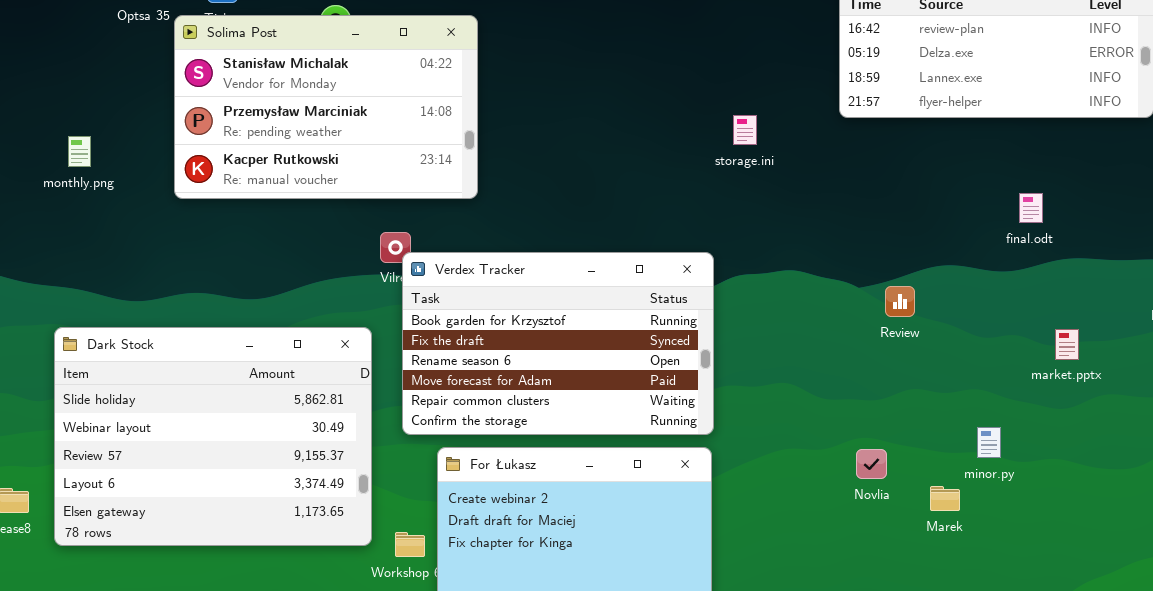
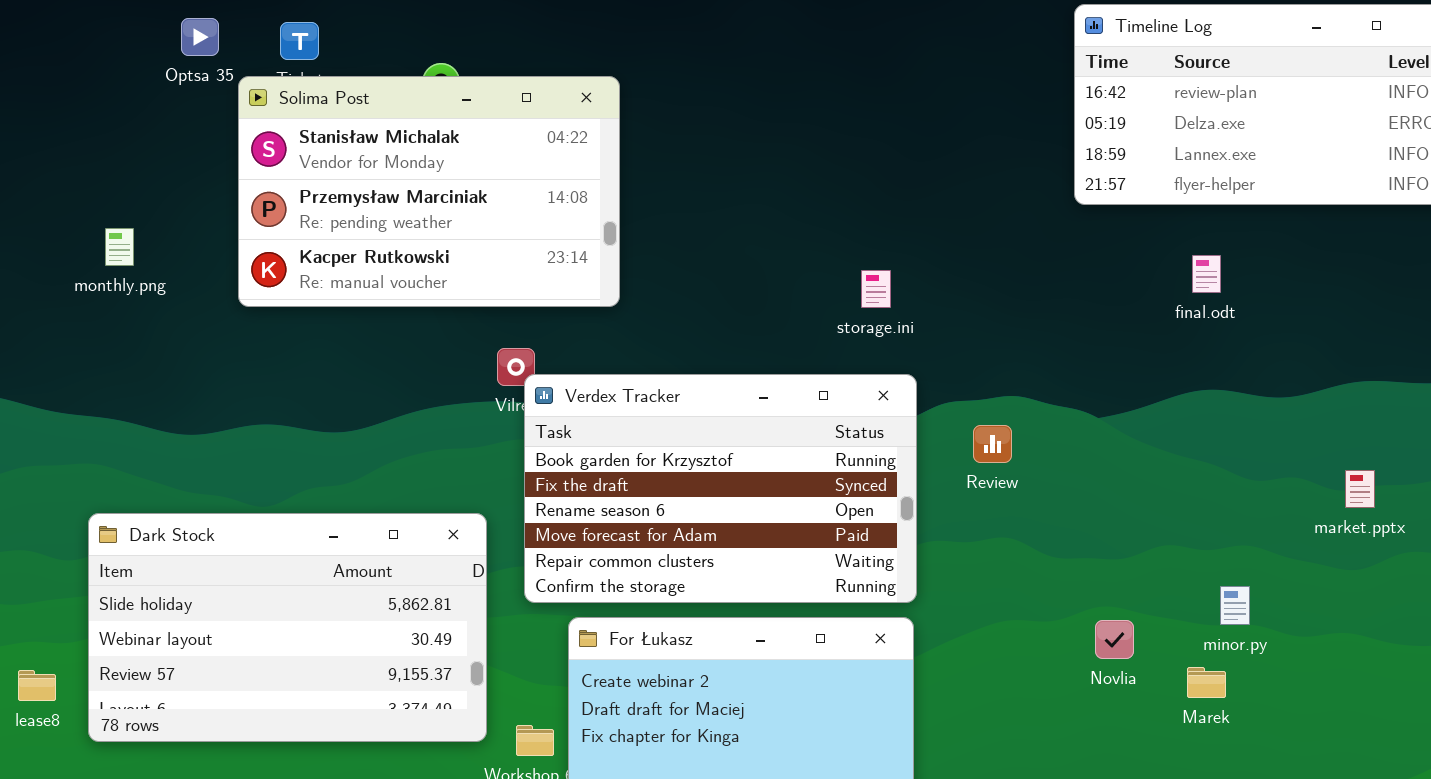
storage.ini: [733,115,757,145] -> [861,270,891,308], moved
final.odt: [1019,193,1043,223] -> [1192,255,1221,293], moved
Review: [885,286,915,317] -> [973,425,1012,463], moved
Dark Stock: [54,327,372,546] -> [88,513,487,742], resized
minor.py: [977,427,1001,458] -> [1220,586,1250,625], moved

